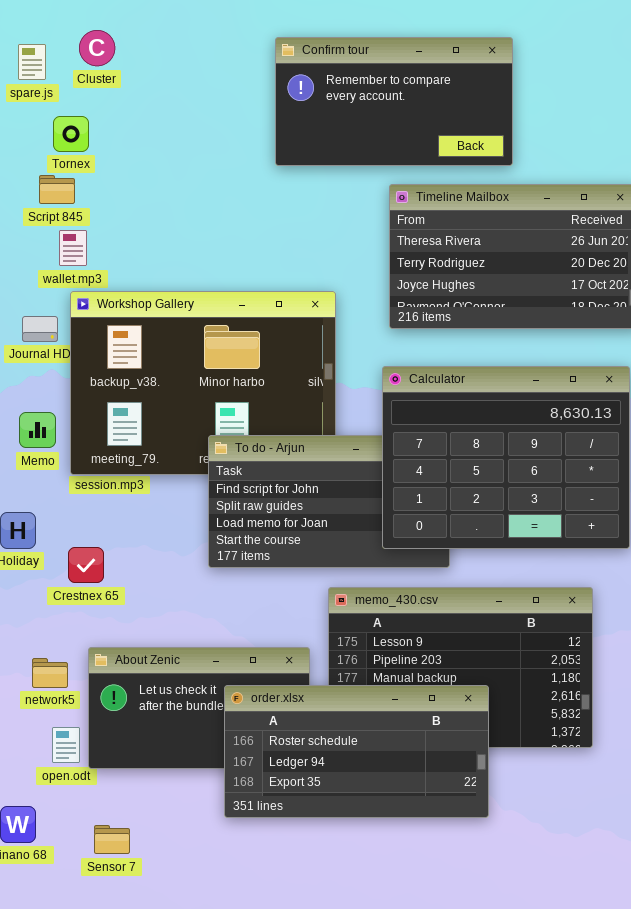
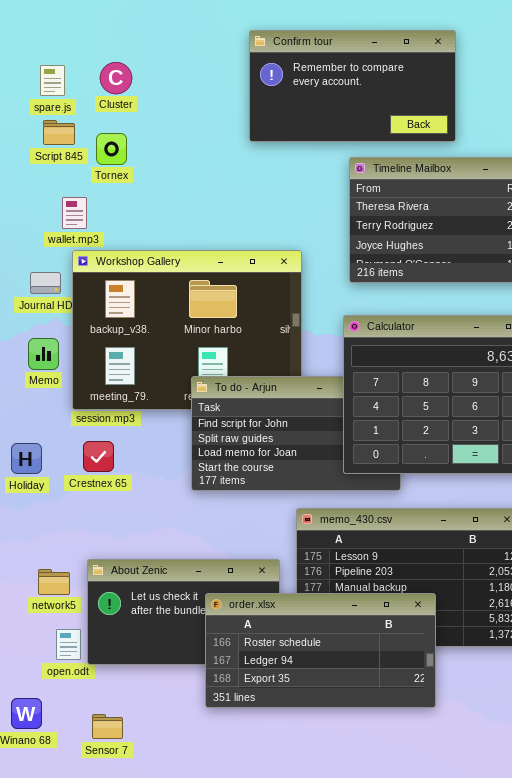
Cluster: [79,30,115,66] -> [100,62,132,94], moved
spare.js: [18,44,46,80] -> [40,65,65,96], moved
Tornex: [53,116,89,152] -> [96,133,127,165], moved
Script 845: [39,175,75,204] -> [43,120,75,145], moved
Memo: [19,412,56,448] -> [28,338,59,370], moved
Crestnex 65: [68,547,104,583] -> [83,441,114,472], moved

